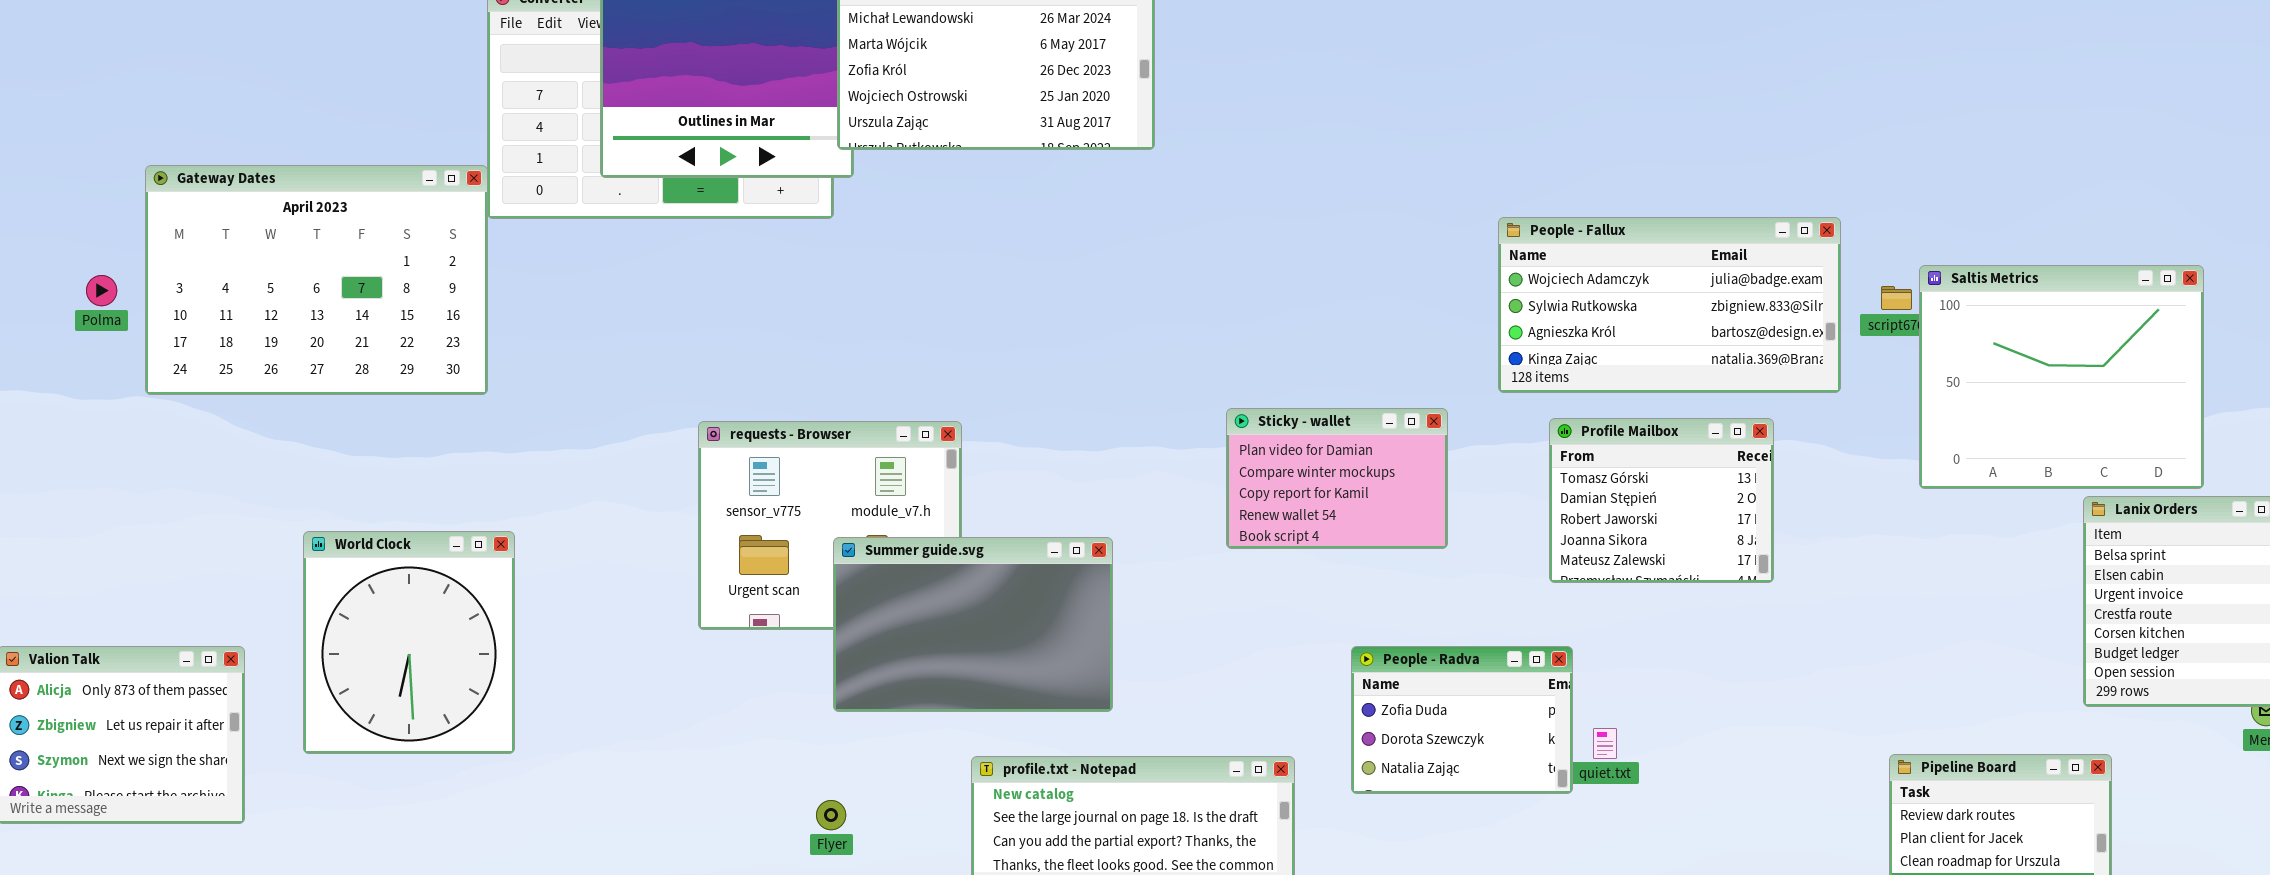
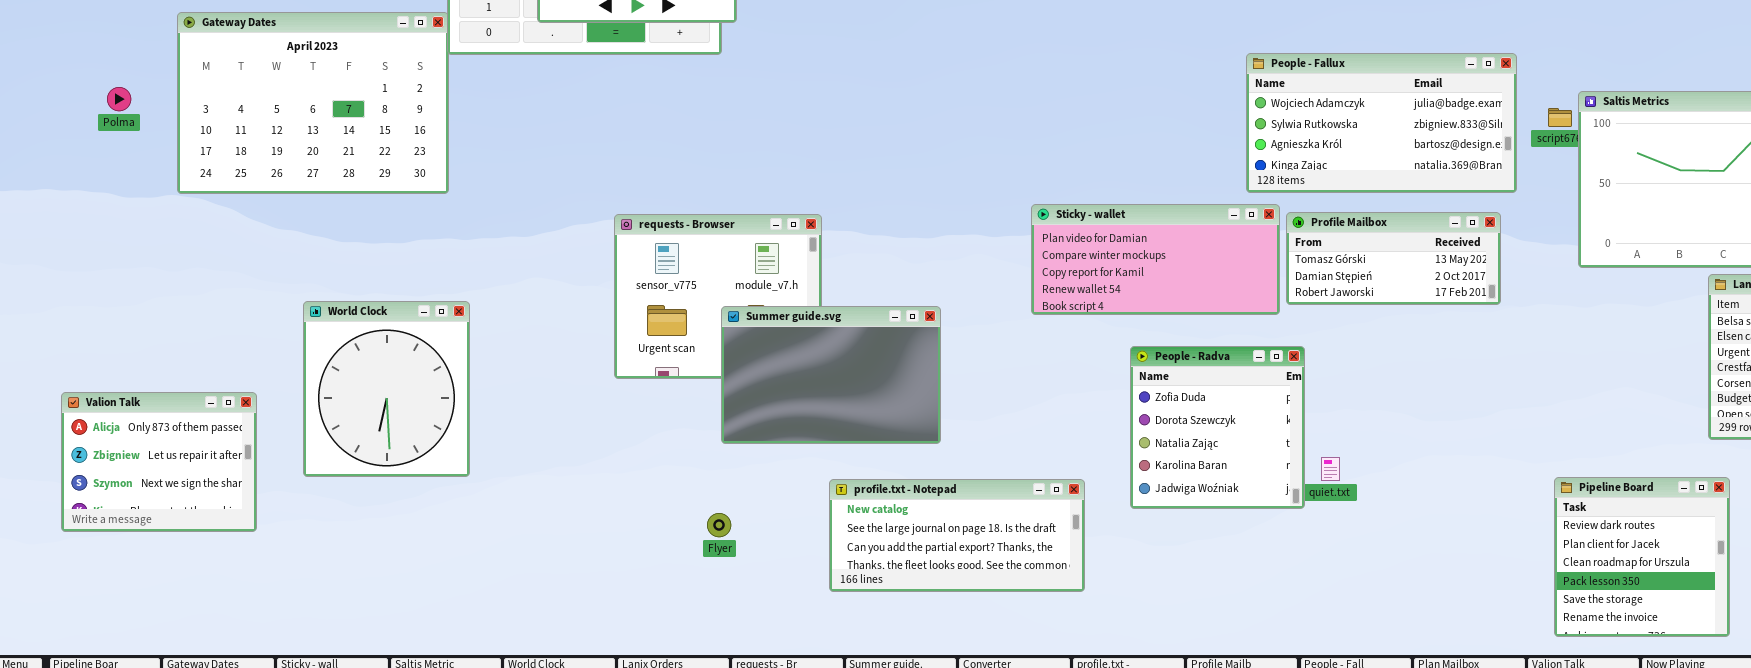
Polma: [86,275,117,306] -> [107,87,131,111], moved
Sticky - wallet: [1226,408,1448,549] -> [1031,204,1280,315], resized
Profile Mailbox: [1549,418,1774,583] -> [1286,212,1501,305], resized
People - Radva: [1351,646,1573,794] -> [1130,346,1305,509], resized

